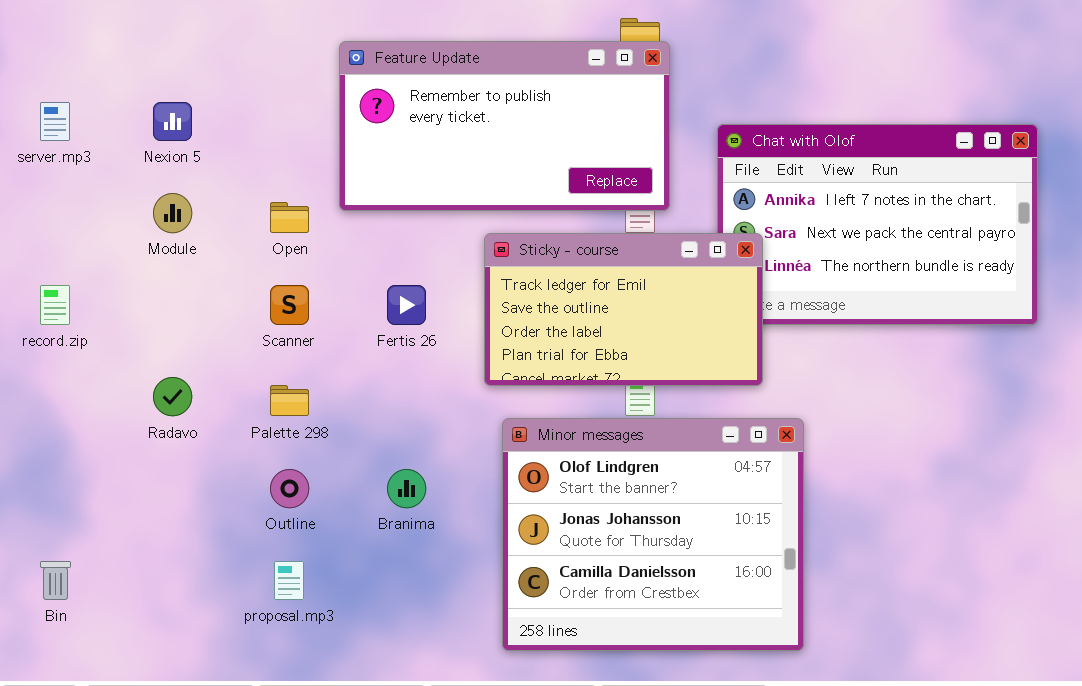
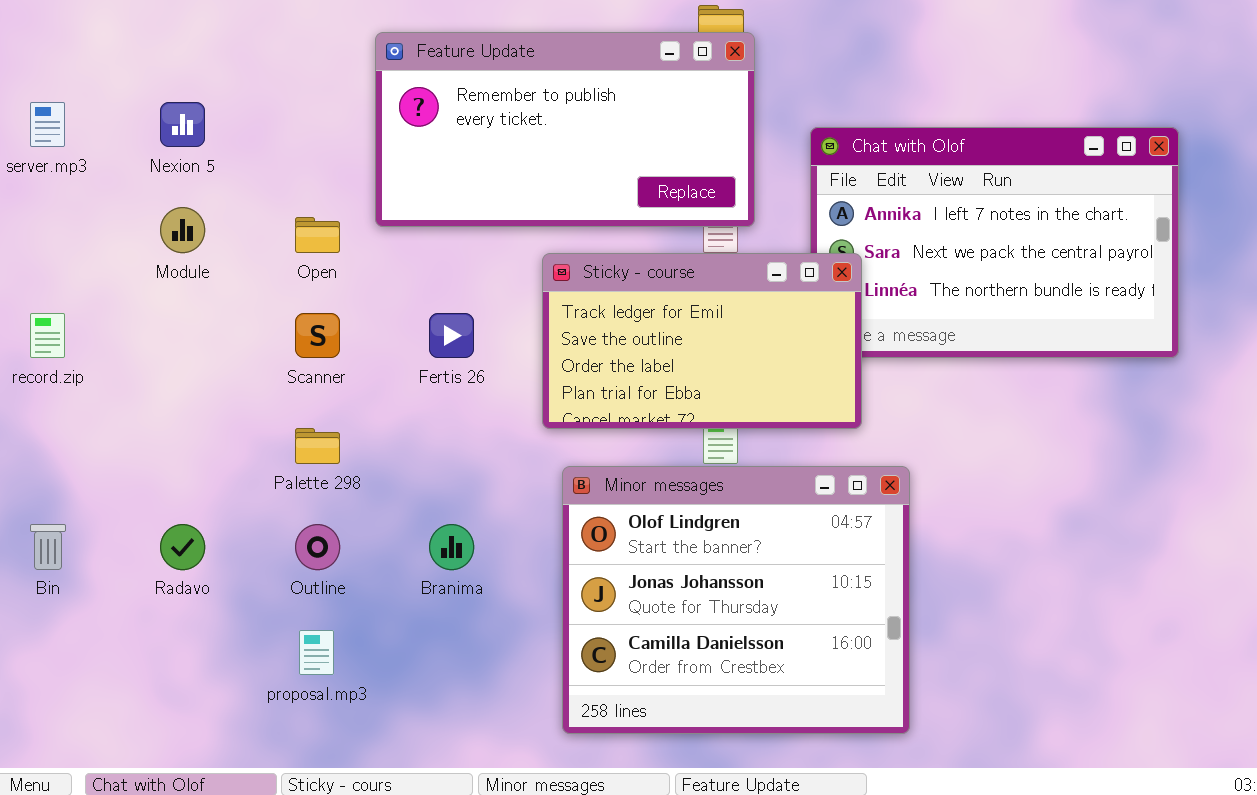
Radavo: [153,377,192,416] -> [160,524,205,570], moved
Bin: [40,561,71,600] -> [30,524,66,570], moved

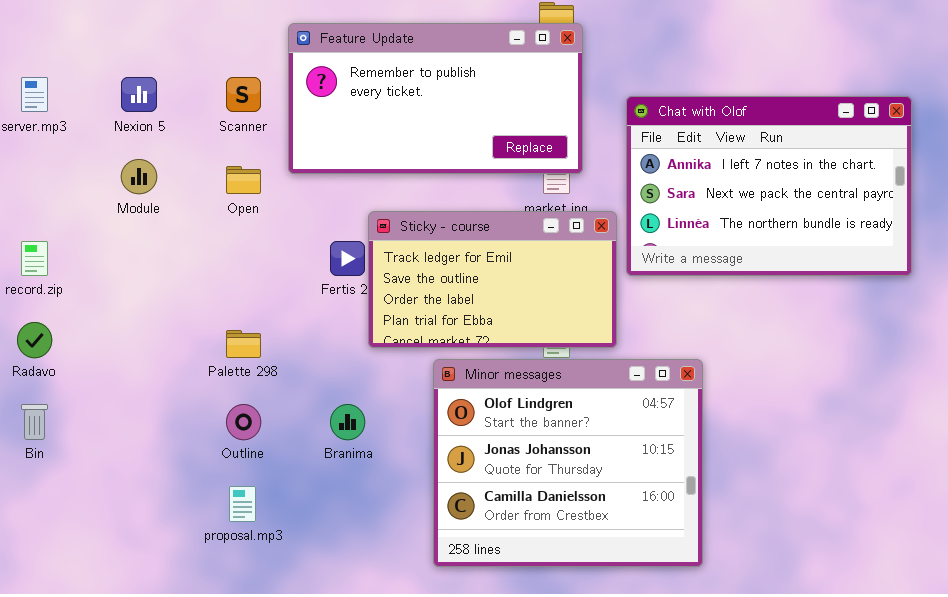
Sticky - course: [542,253,862,429] -> [368,211,617,348], moved
Scanner: [295,313,340,358] -> [226,77,261,112], moved
Radavo: [160,524,205,570] -> [17,322,52,358], moved

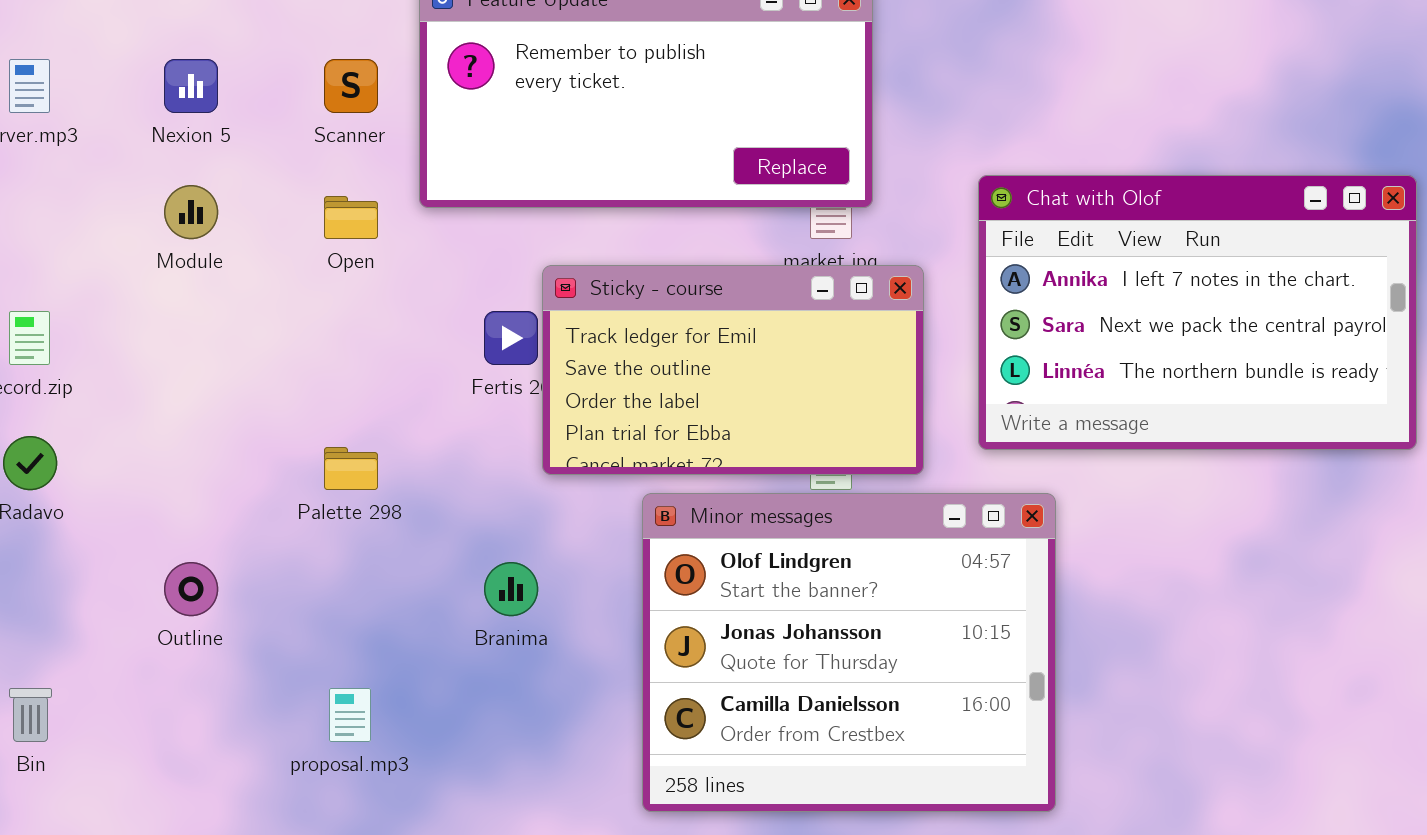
Chat with Olof: [626,96,912,276] -> [978,175,1417,450], moved
Bin: [21,404,48,440] -> [9,688,52,742], moved
Outline: [226,404,261,440] -> [164,562,218,616], moved

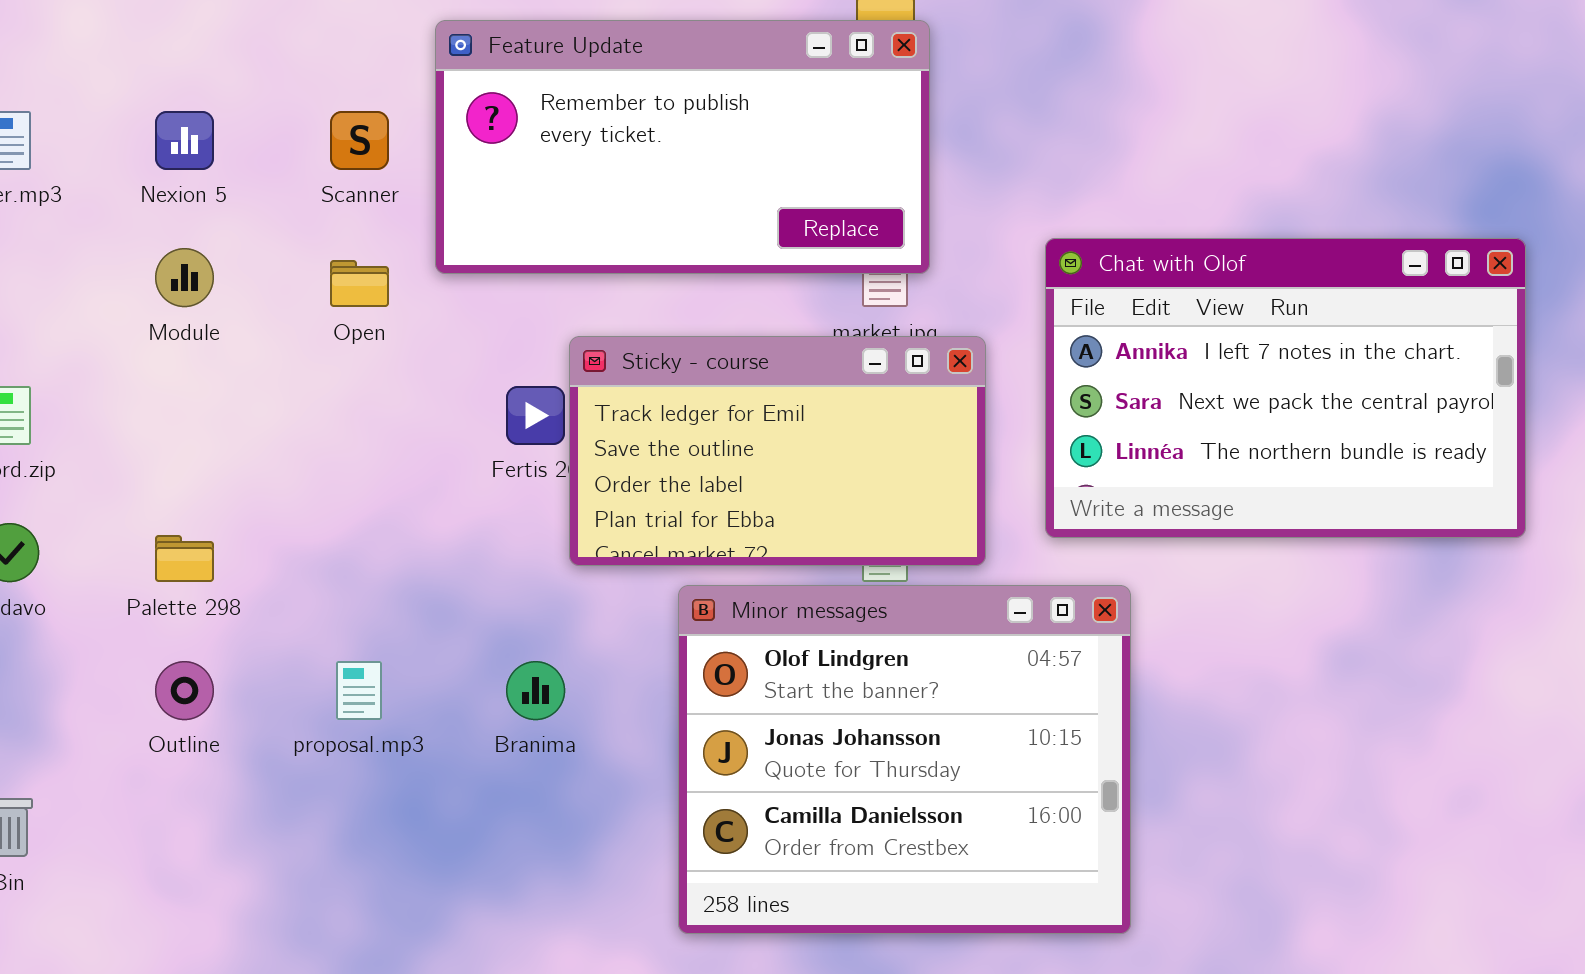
Palette 298: [324,447,378,490] -> [155,535,214,582], moved
proposal.mp3: [329,688,371,742] -> [336,661,382,720], moved

